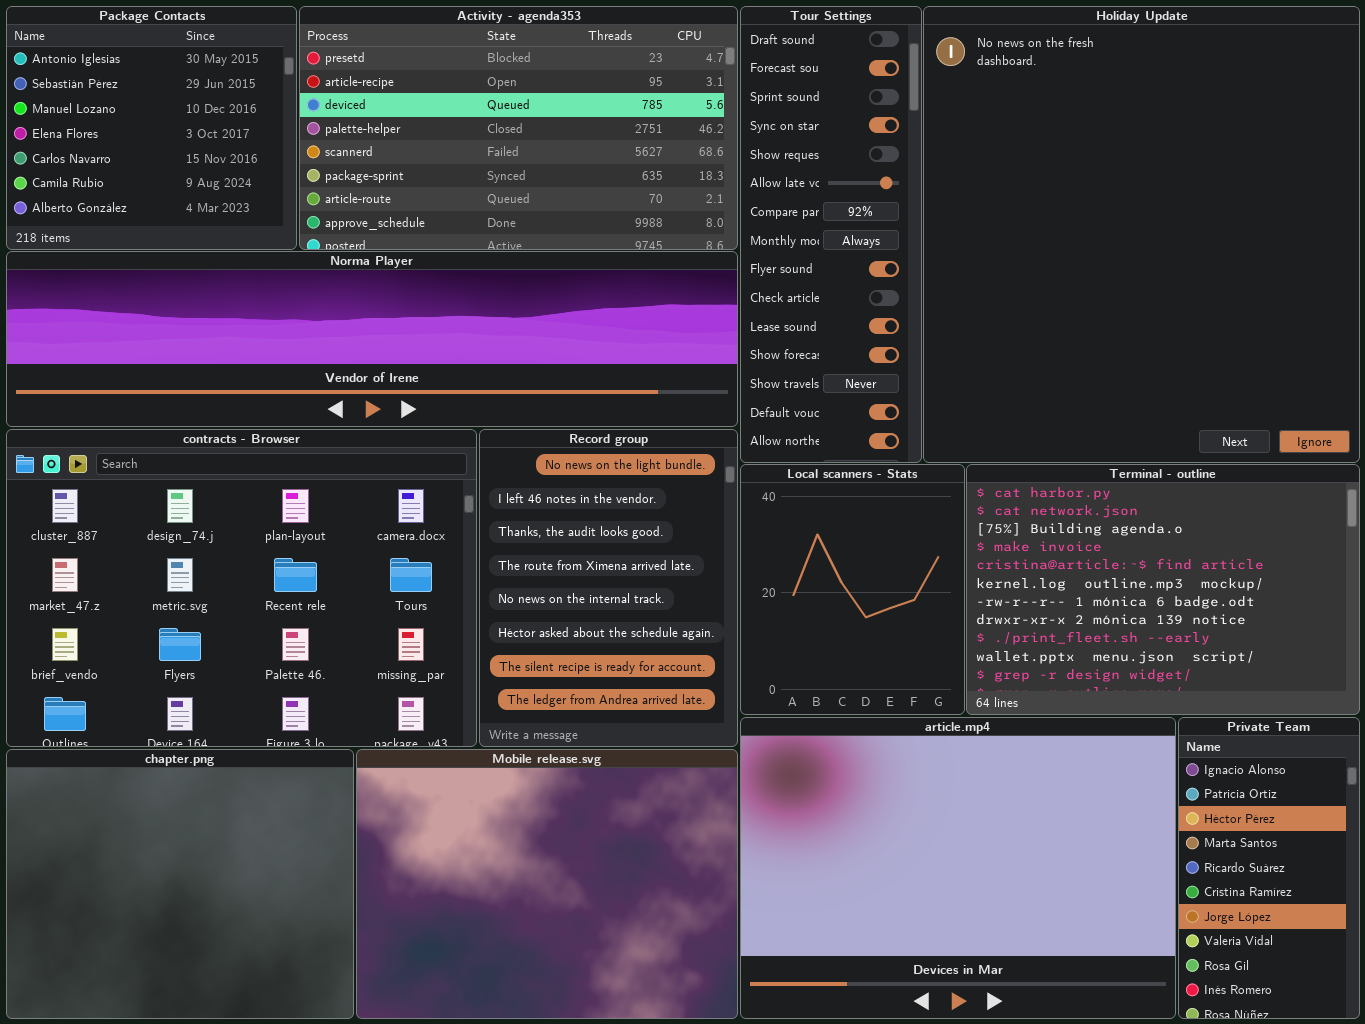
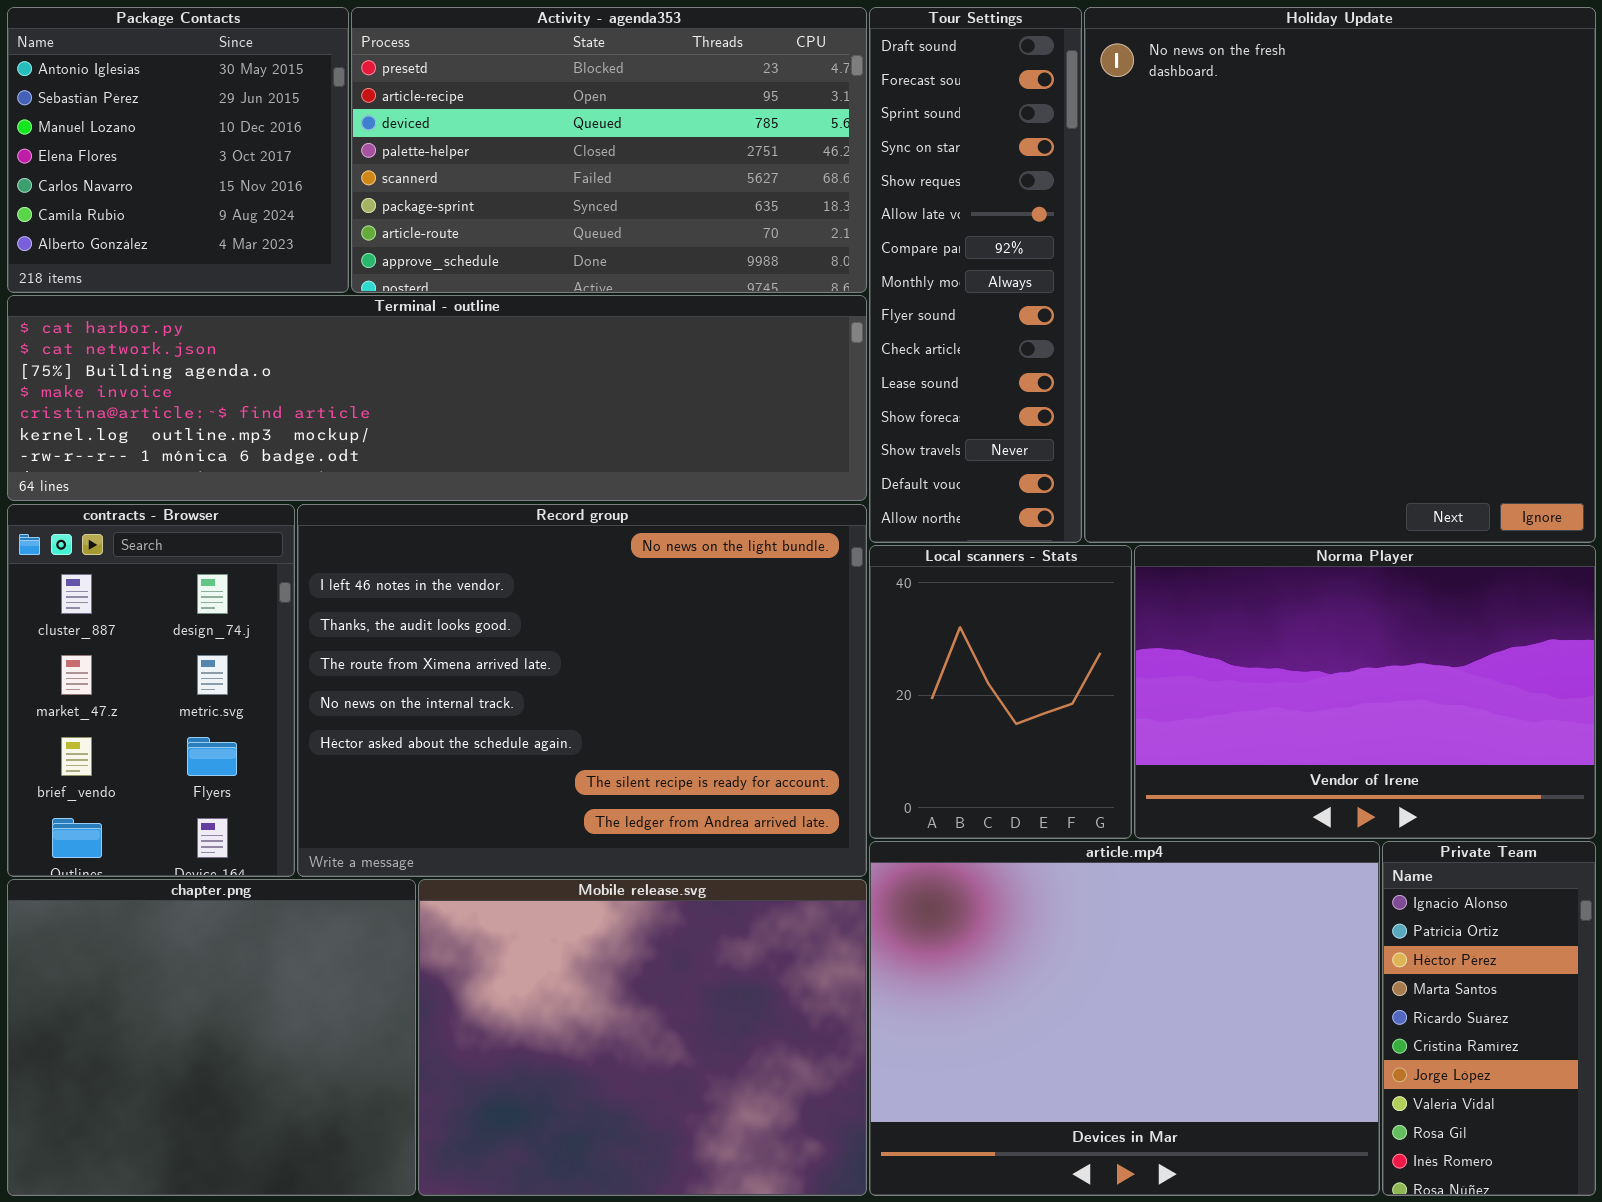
Norma Player: [6,251,738,427] -> [1134,545,1596,839], moved, resized
contracts - Browser: [6,429,477,747] -> [7,504,295,877], resized
Record group: [479,429,738,747] -> [297,504,867,877], resized
Terminal - outline: [966,464,1360,715] -> [7,295,867,501], moved, resized

